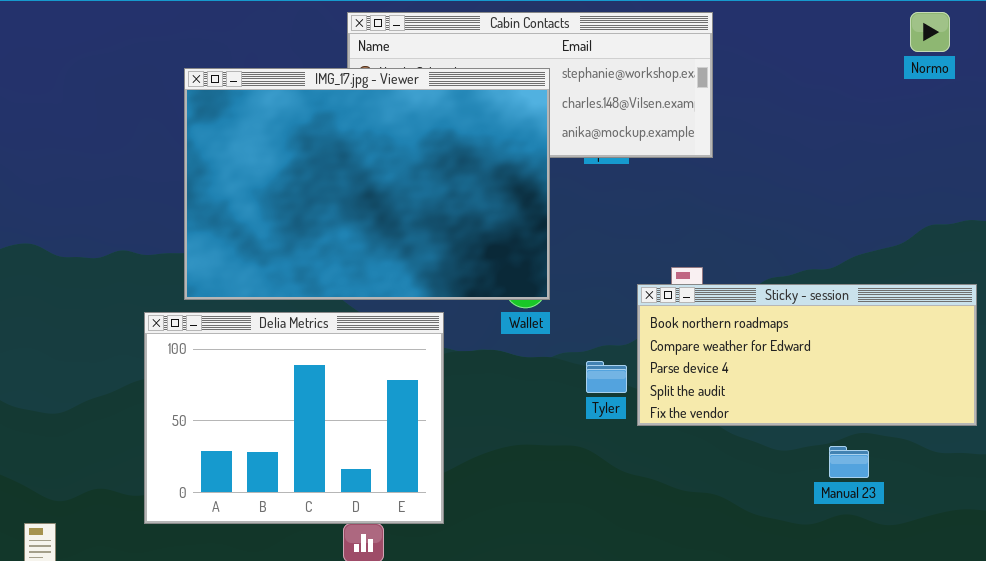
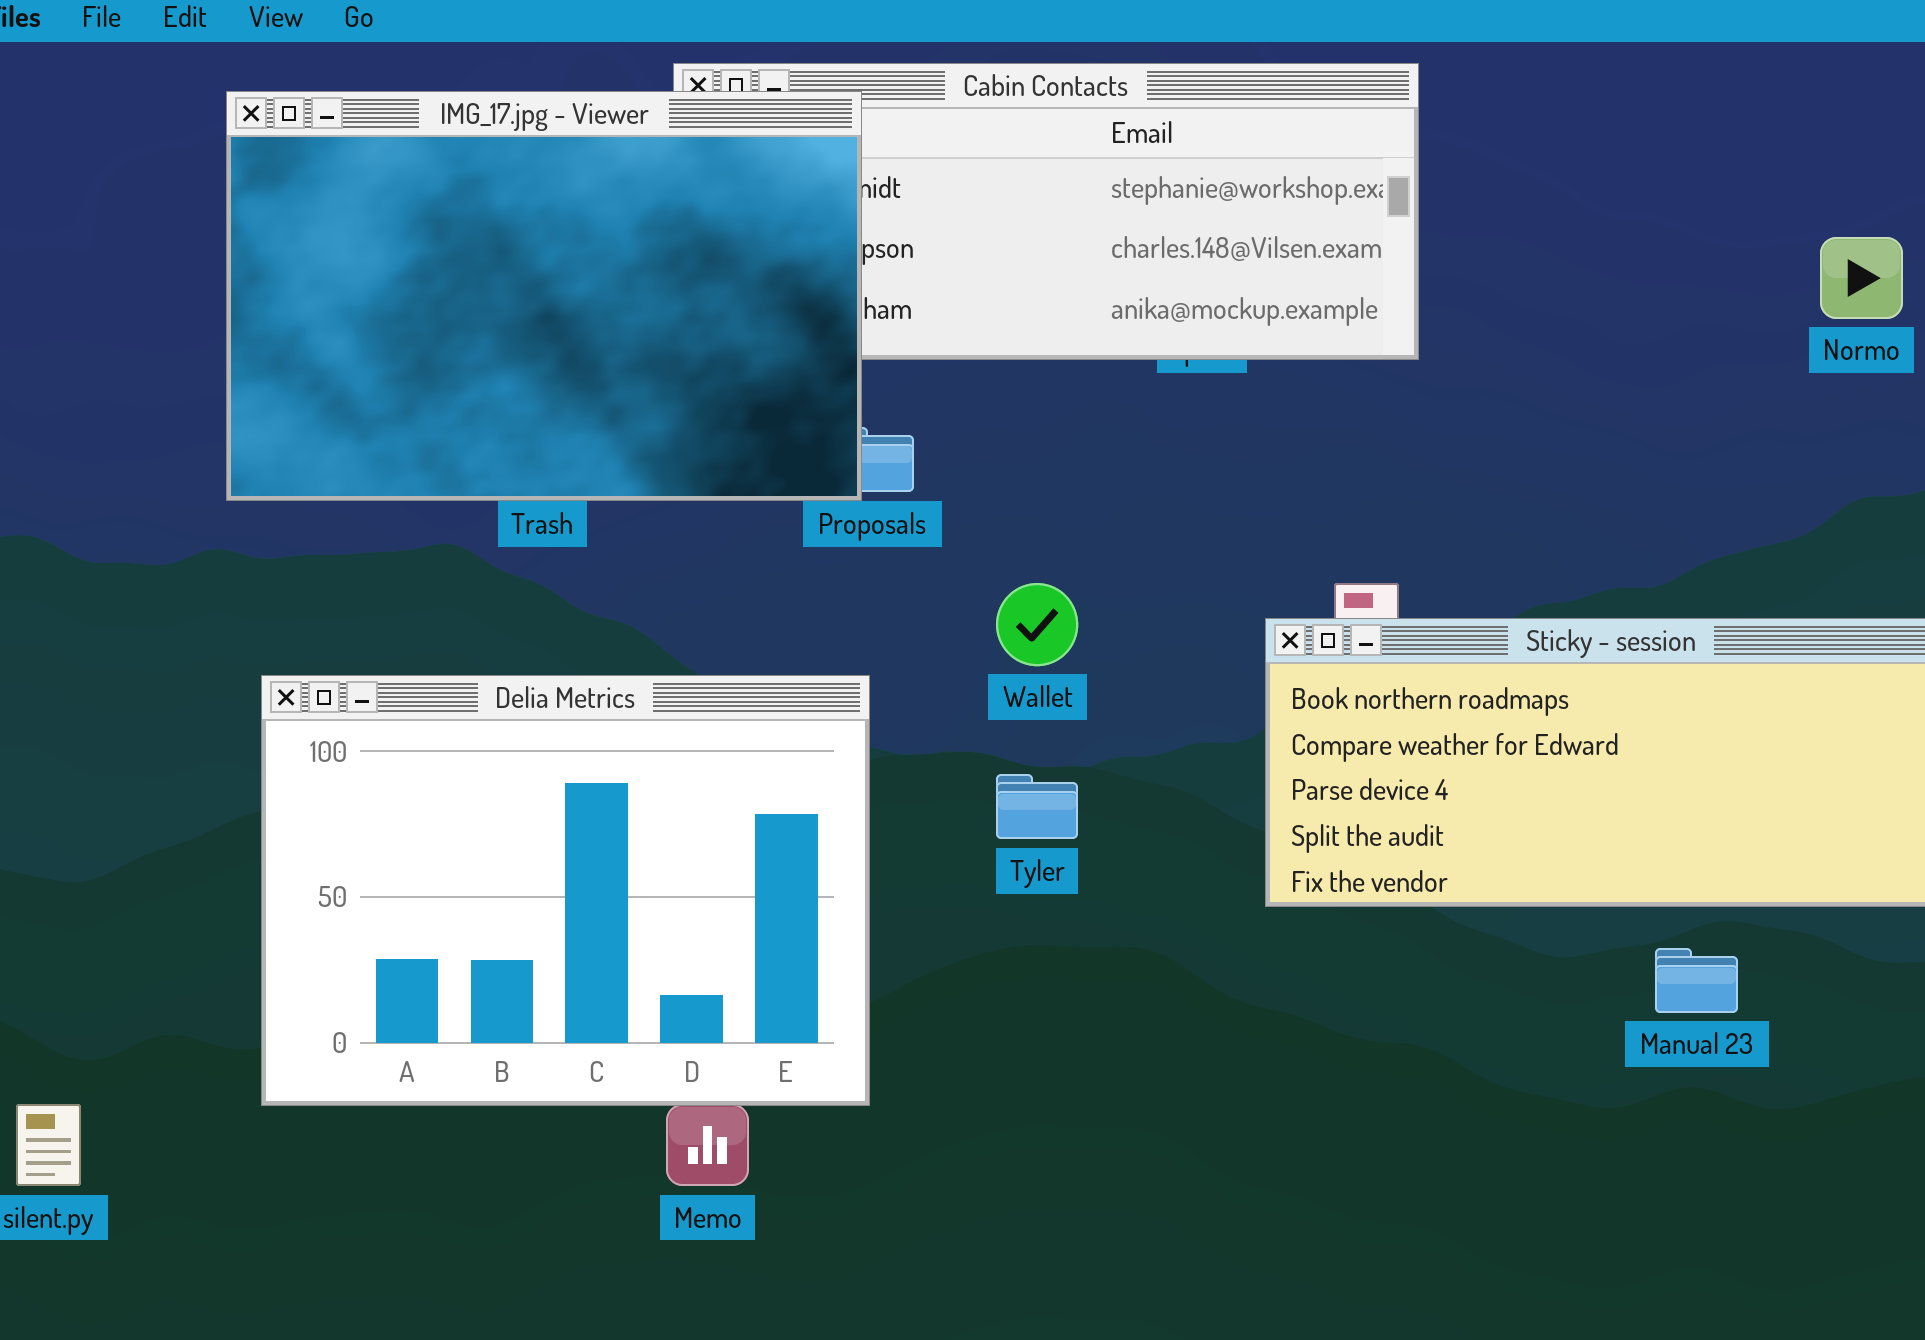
Normo: [910,12,950,52] -> [1820,237,1903,319], moved
IMG_17.jpg - Viewer: [184,68,550,300] -> [226,91,862,501], moved, resized
Tyler: [586,361,627,393] -> [996,774,1078,839], moved

